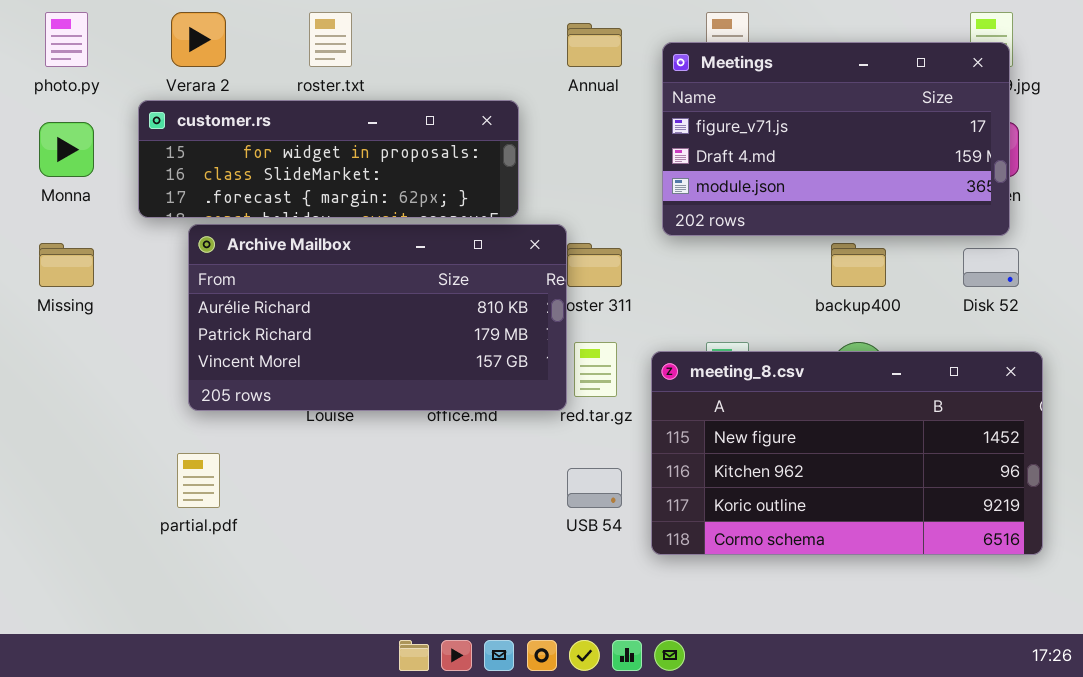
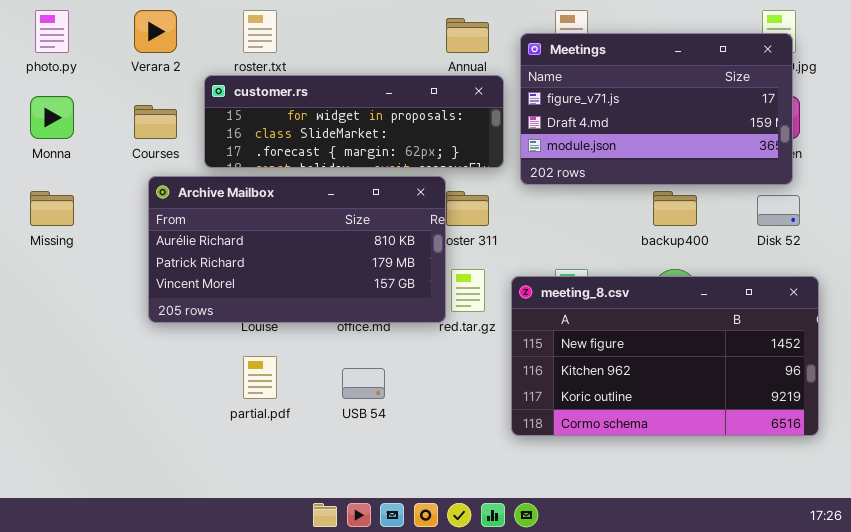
customer.rs: [138,100,519,218] -> [204,75,504,168], moved
partial.pdf: [177,453,220,508] -> [243,356,277,399], moved
USB 54: [567,468,622,508] -> [342,368,385,399], moved

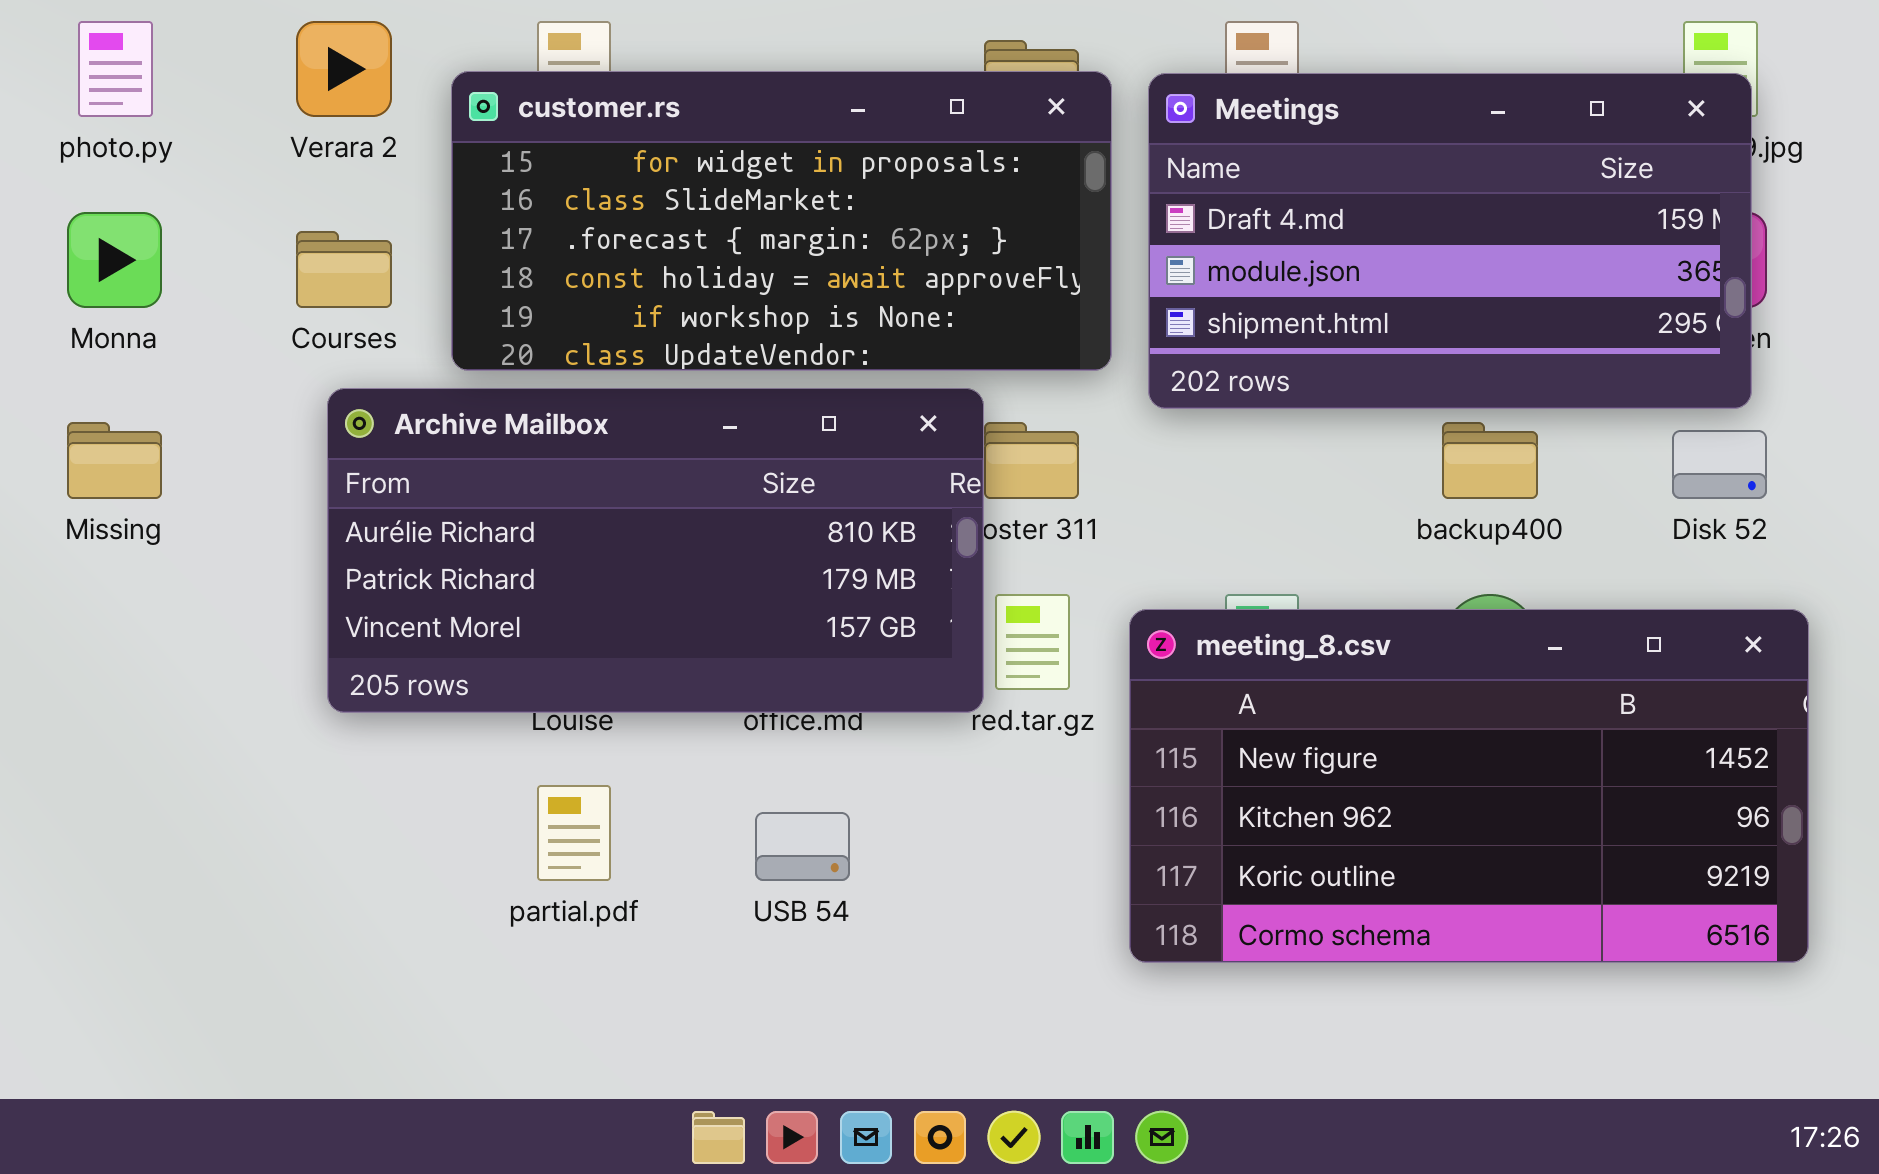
Meetings: [520,33,793,185] -> [1148,73,1752,409], scrolled down 1 row
customer.rs: [204,75,504,168] -> [451,71,1112,371], resized

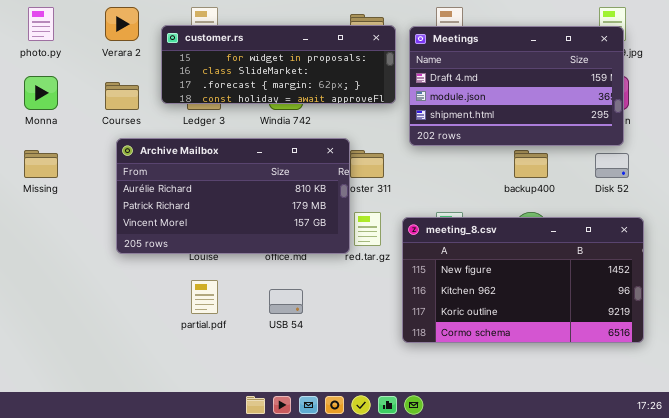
customer.rs: [451,71,1112,371] -> [161,25,396,104], resized

